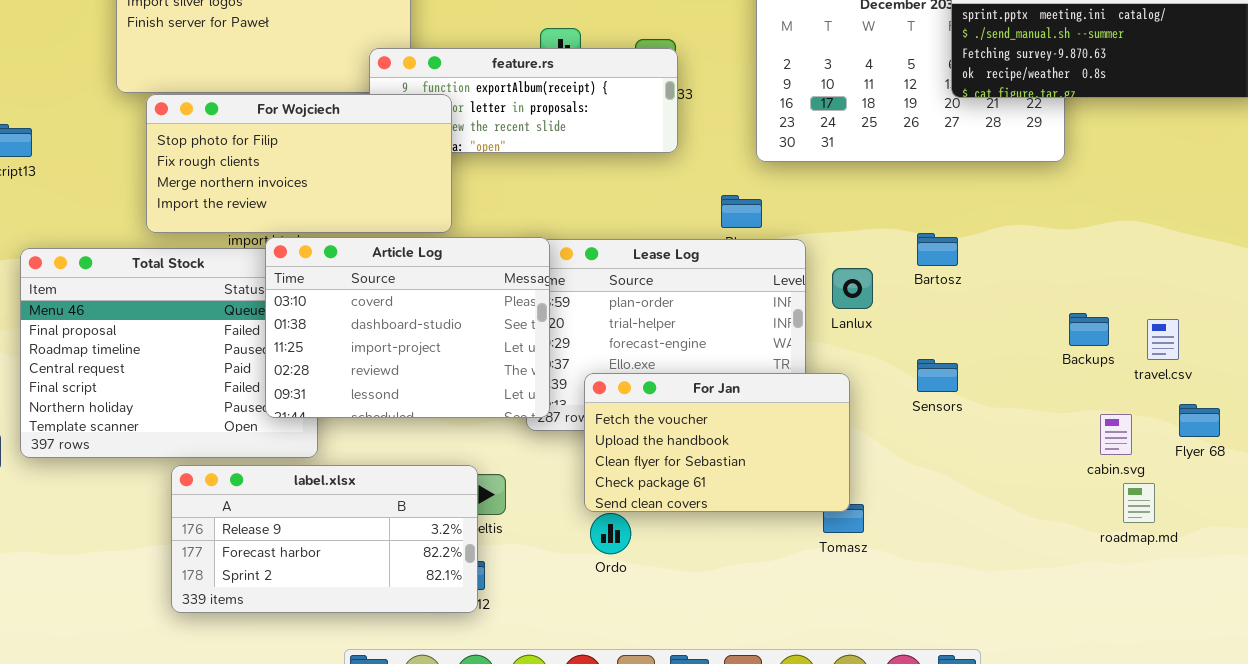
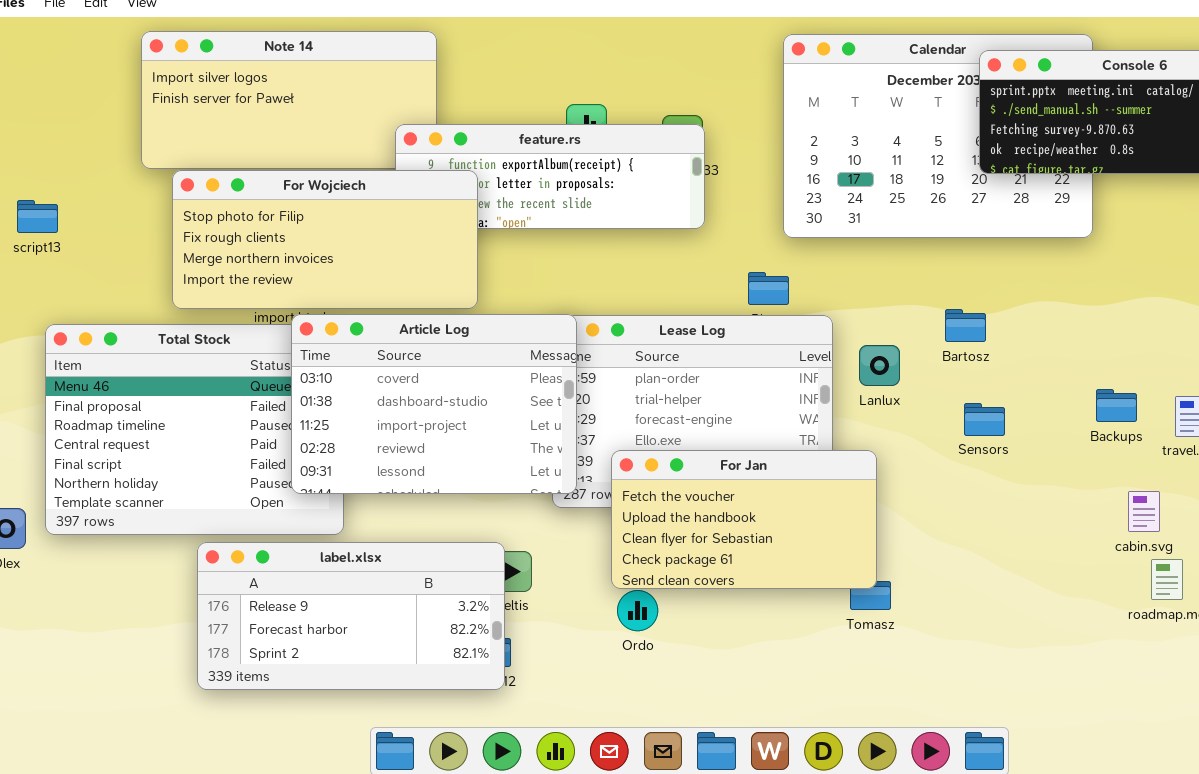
Sensors: [917,359,958,392] -> [964,403,1005,436], moved

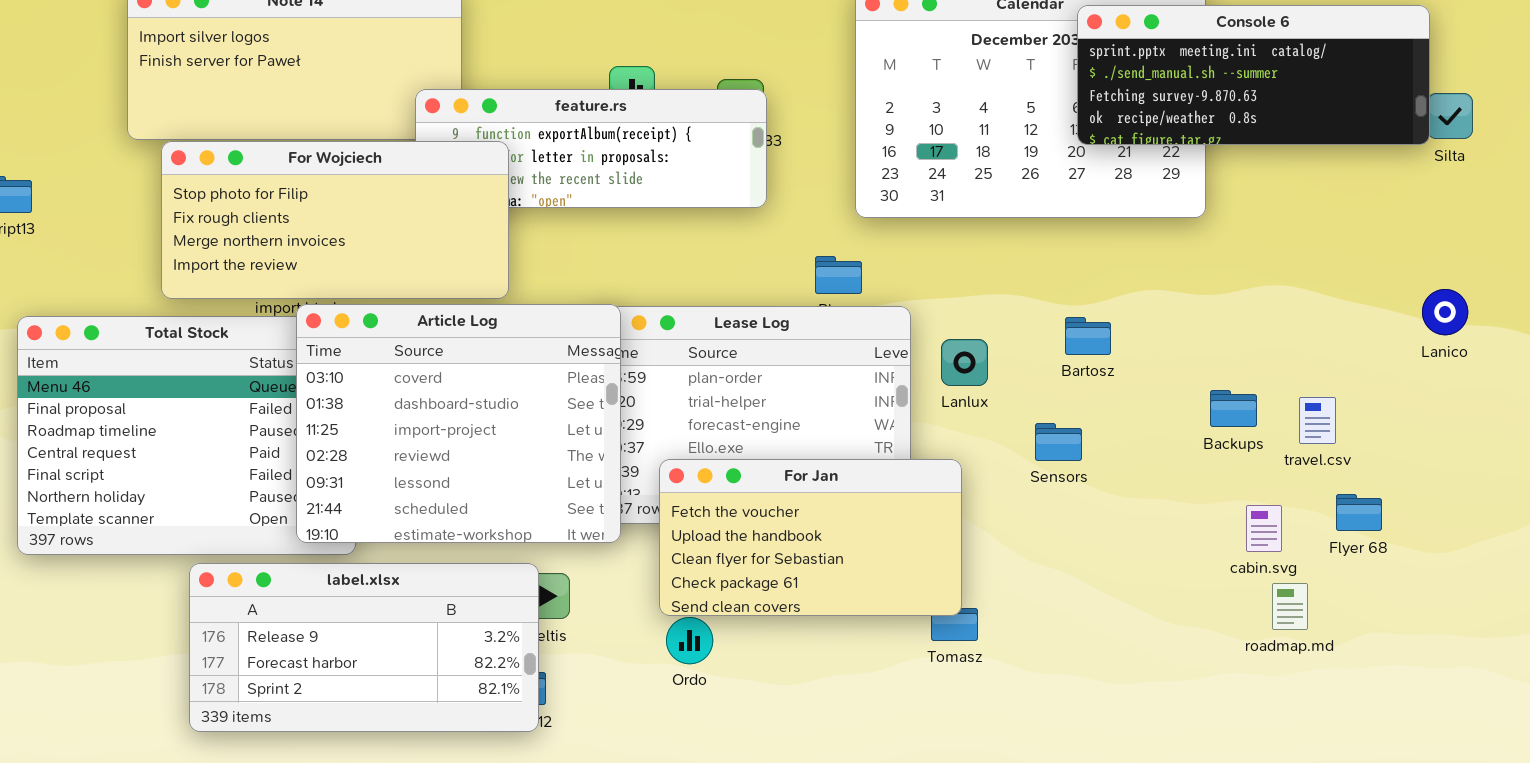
Bartosz: [945,309,986,342] -> [1065,317,1111,355], moved
Article Log: [291,314,577,494] -> [296,304,621,543], resized
Sensors: [964,403,1005,436] -> [1035,423,1082,461], moved

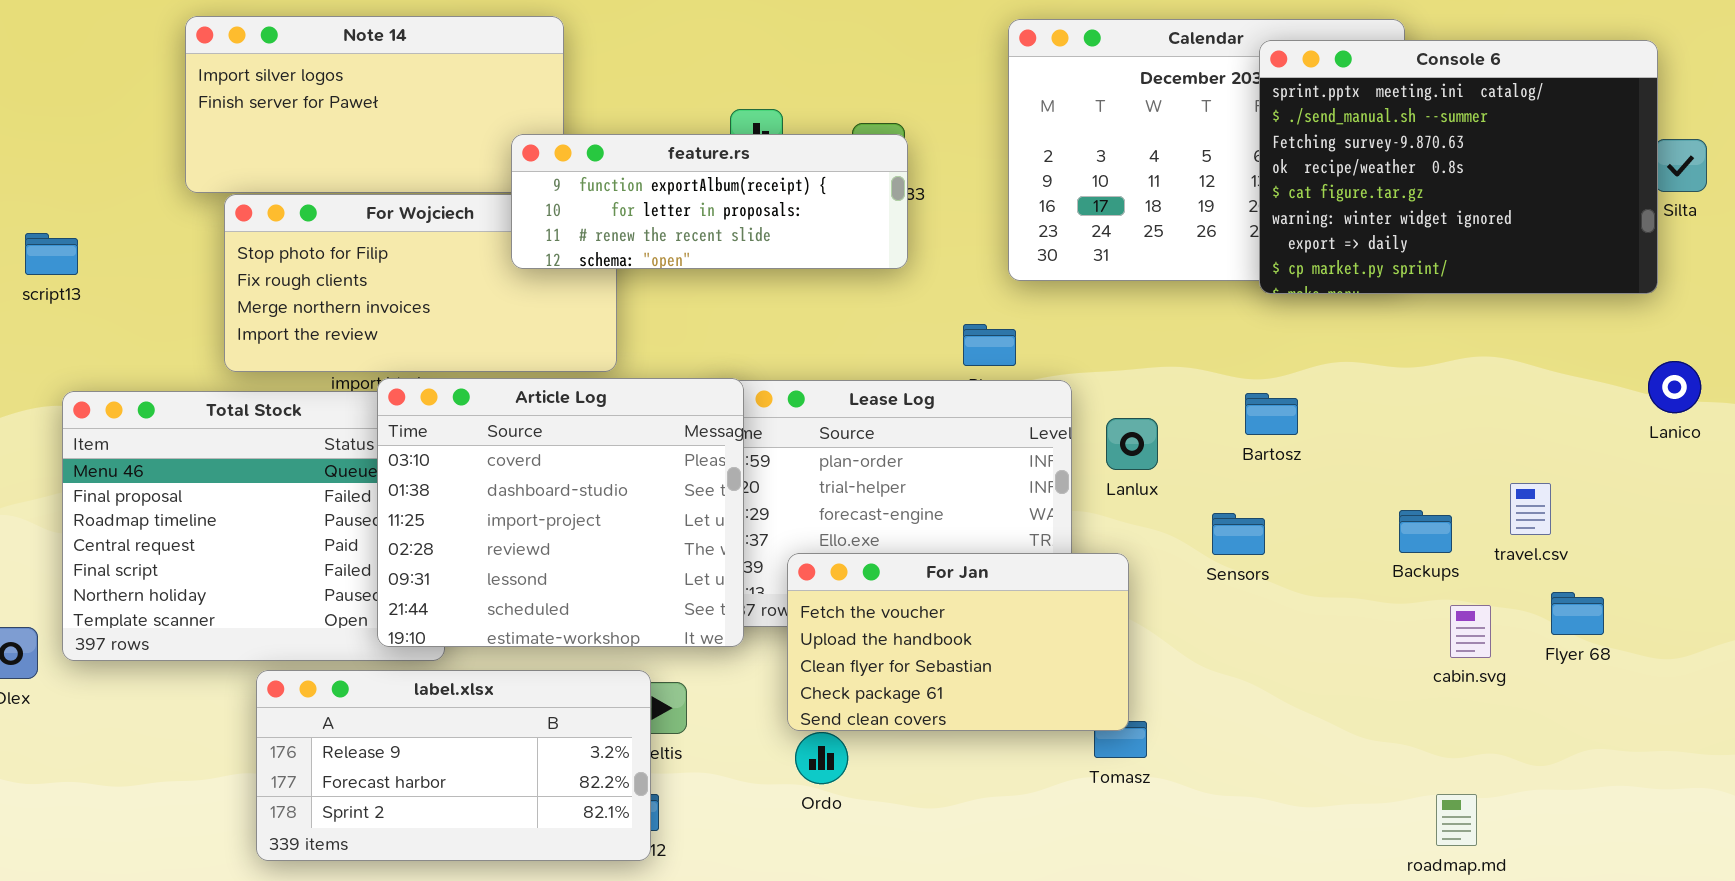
Console 6: [1077,5,1430,145] -> [1259,40,1658,294], resized
feature.rs: [415,89,767,208] -> [511,134,908,269], raised
Backups: [1210,390,1257,427] -> [1399,510,1452,553], moved
roadmap.md: [1272,583,1308,630] -> [1436,794,1477,846], moved

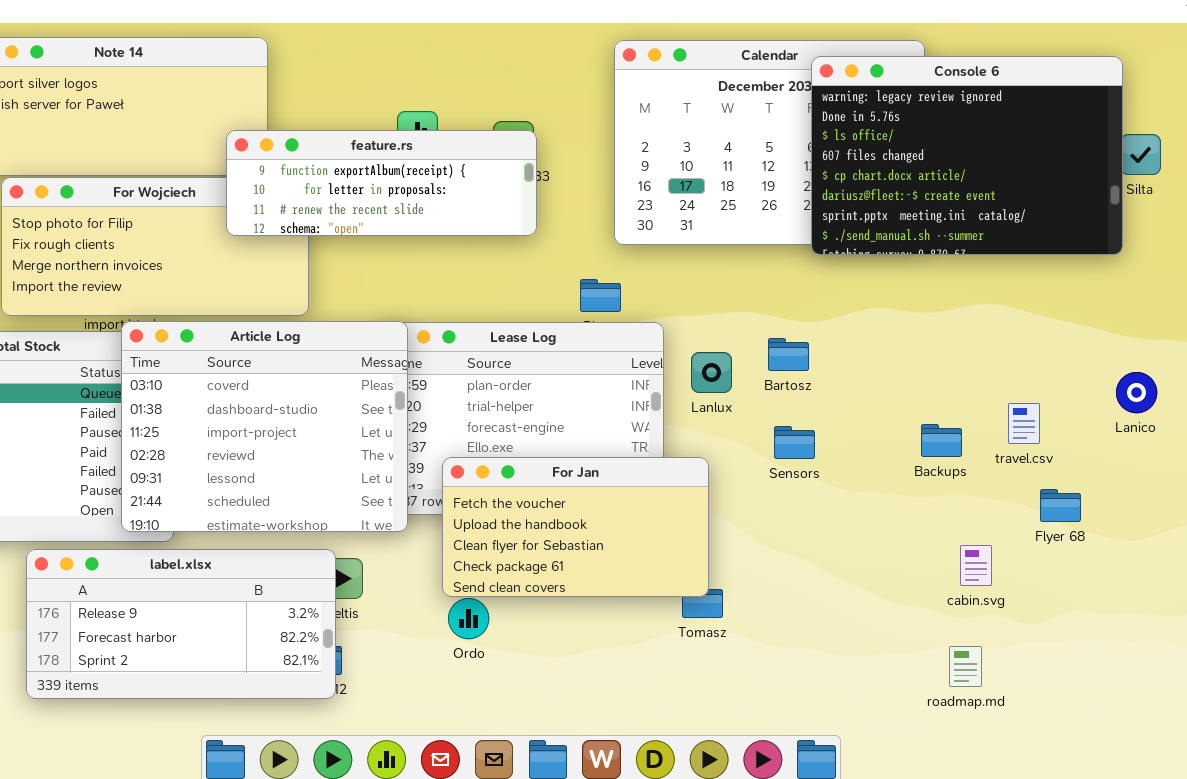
Console 6: [1259,40,1658,294] -> [811,56,1123,255], scrolled up 6 rows
Lanico: [1648,361,1701,413] -> [1116,372,1157,413], moved
Bartosz: [1245,393,1298,435] -> [768,338,809,371], moved
cabin.svg: [1450,605,1491,658] -> [960,545,992,586], moved

